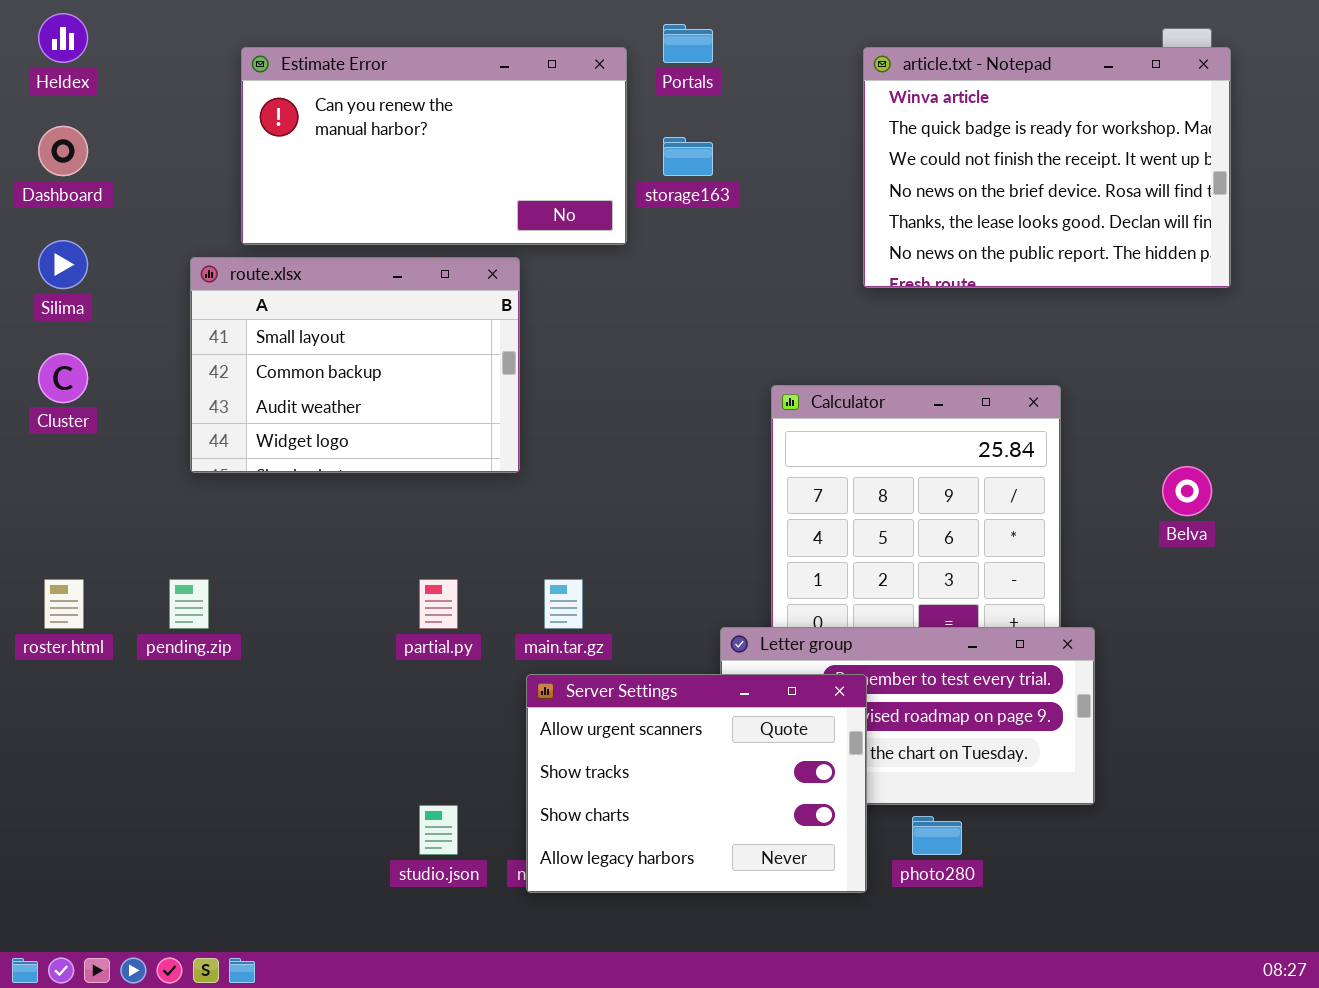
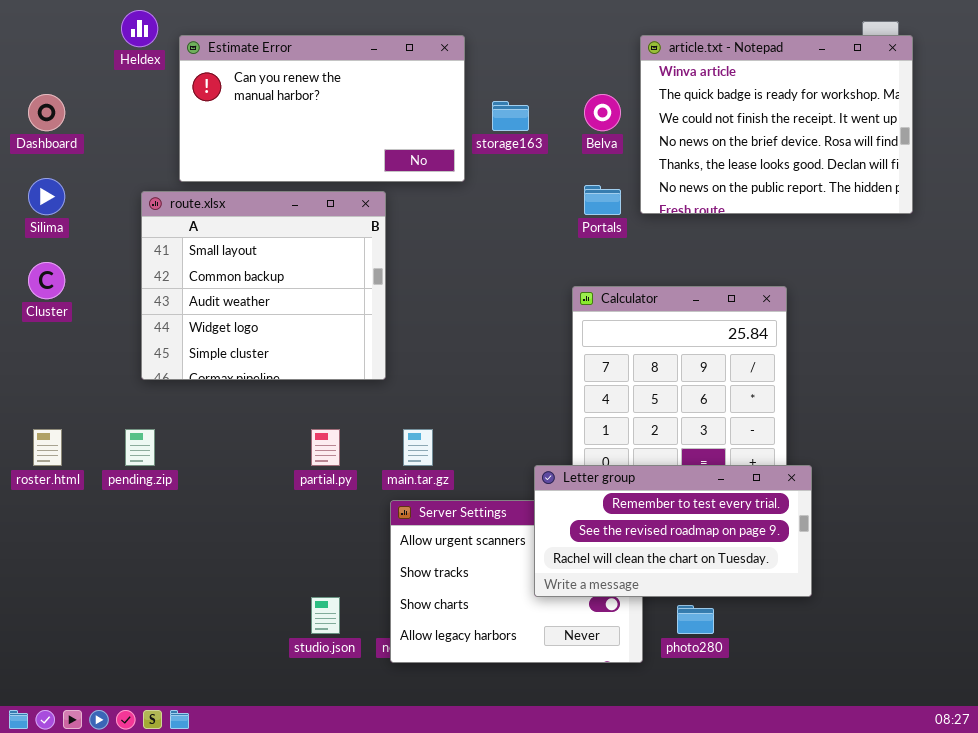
Heldex: [38,13,88,63] -> [121,10,158,47], moved
Portals: [663,24,713,63] -> [584,185,621,215], moved
route.xlsx: [190,257,520,473] -> [141,191,386,380], resized
Belva: [1162,466,1212,516] -> [584,94,621,131], moved
Letter group: [720,627,1095,805] -> [534,465,812,597], raised

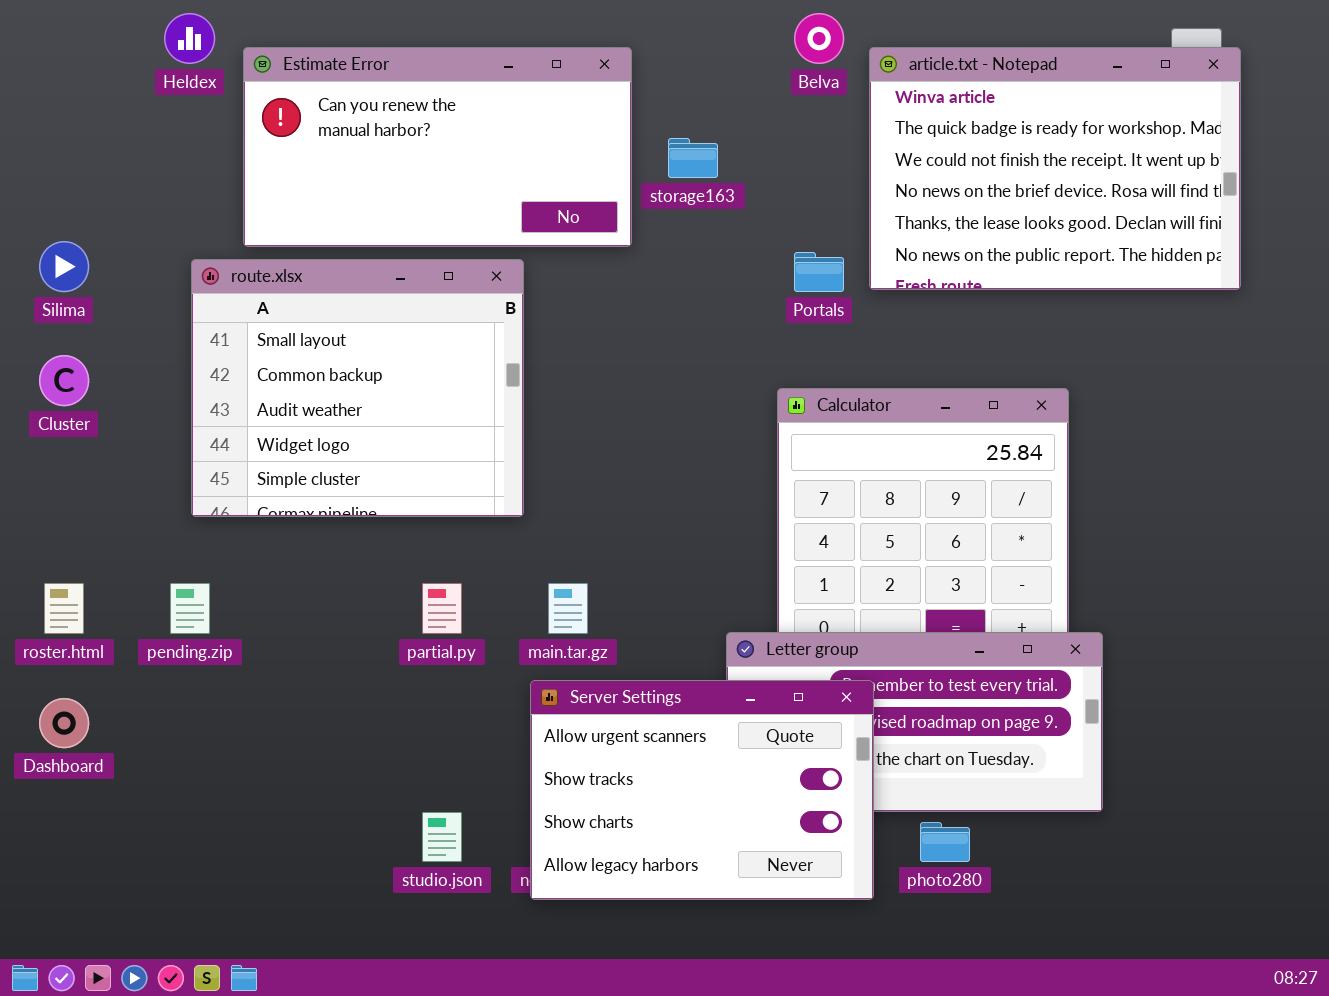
Dashboard: [28,94,65,131] -> [39,698,89,748], moved
Belva: [584,94,621,131] -> [794,13,844,64], moved
Server Settings: [390,500,643,663] -> [530,680,874,900], raised

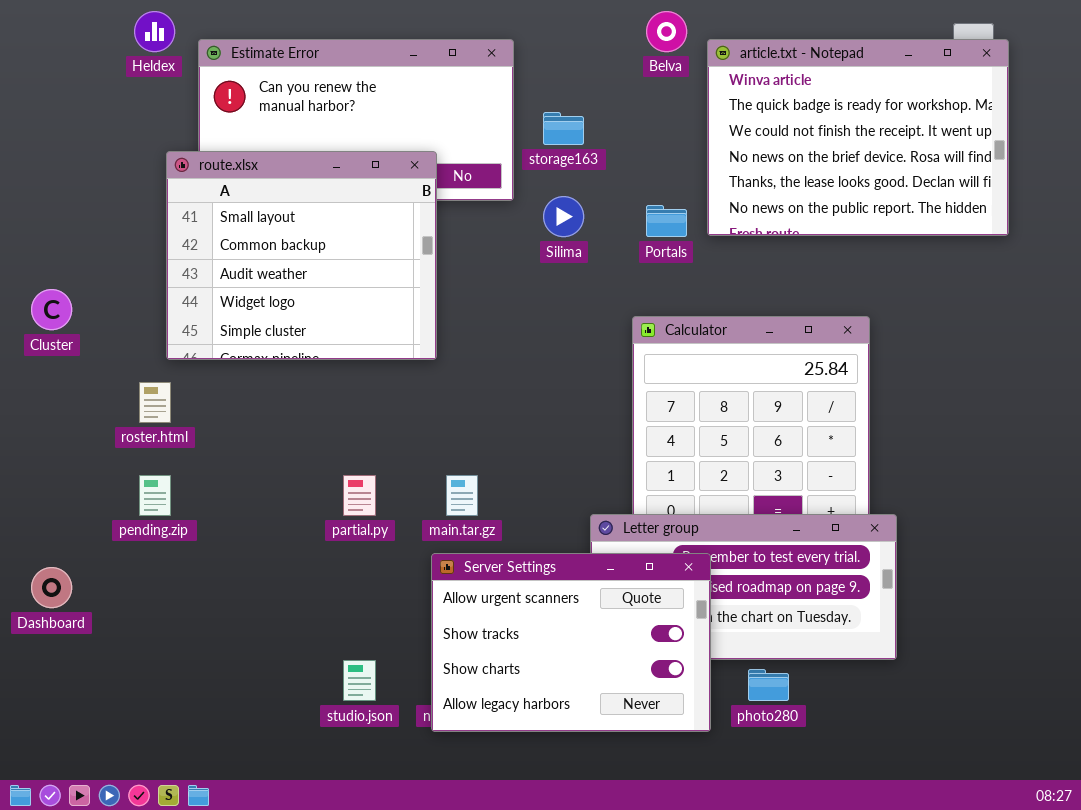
Silima: [39,241,89,292] -> [543,196,584,237], moved
route.xlsx: [191,259,524,517] -> [166,151,437,360], moved
roster.html: [44,583,84,634] -> [139,382,171,423], moved

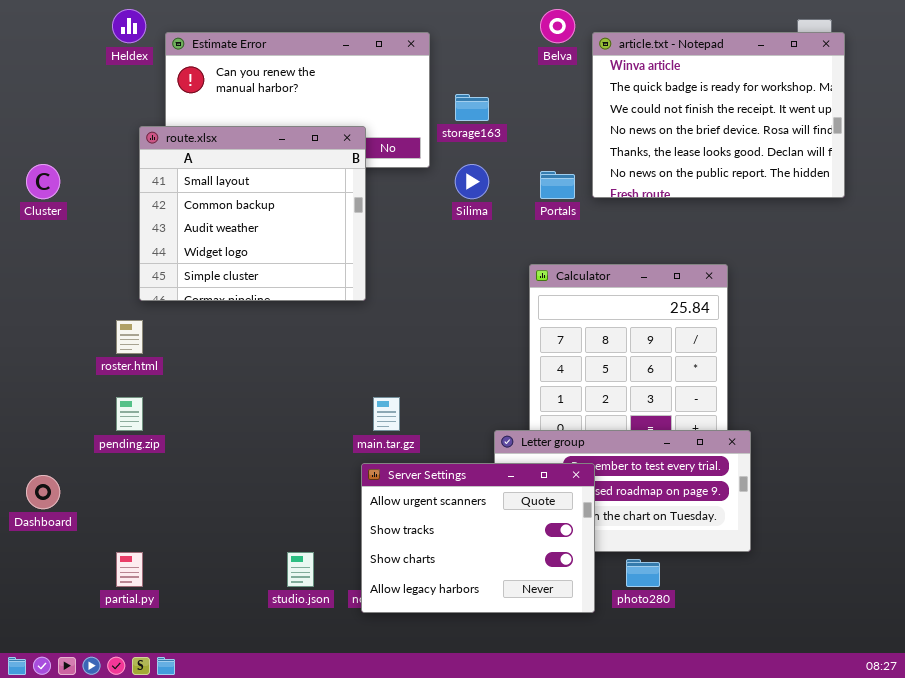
Cluster: [31,289,72,330] -> [26,164,60,199], moved
partial.py: [343,475,376,516] -> [116,552,143,587], moved

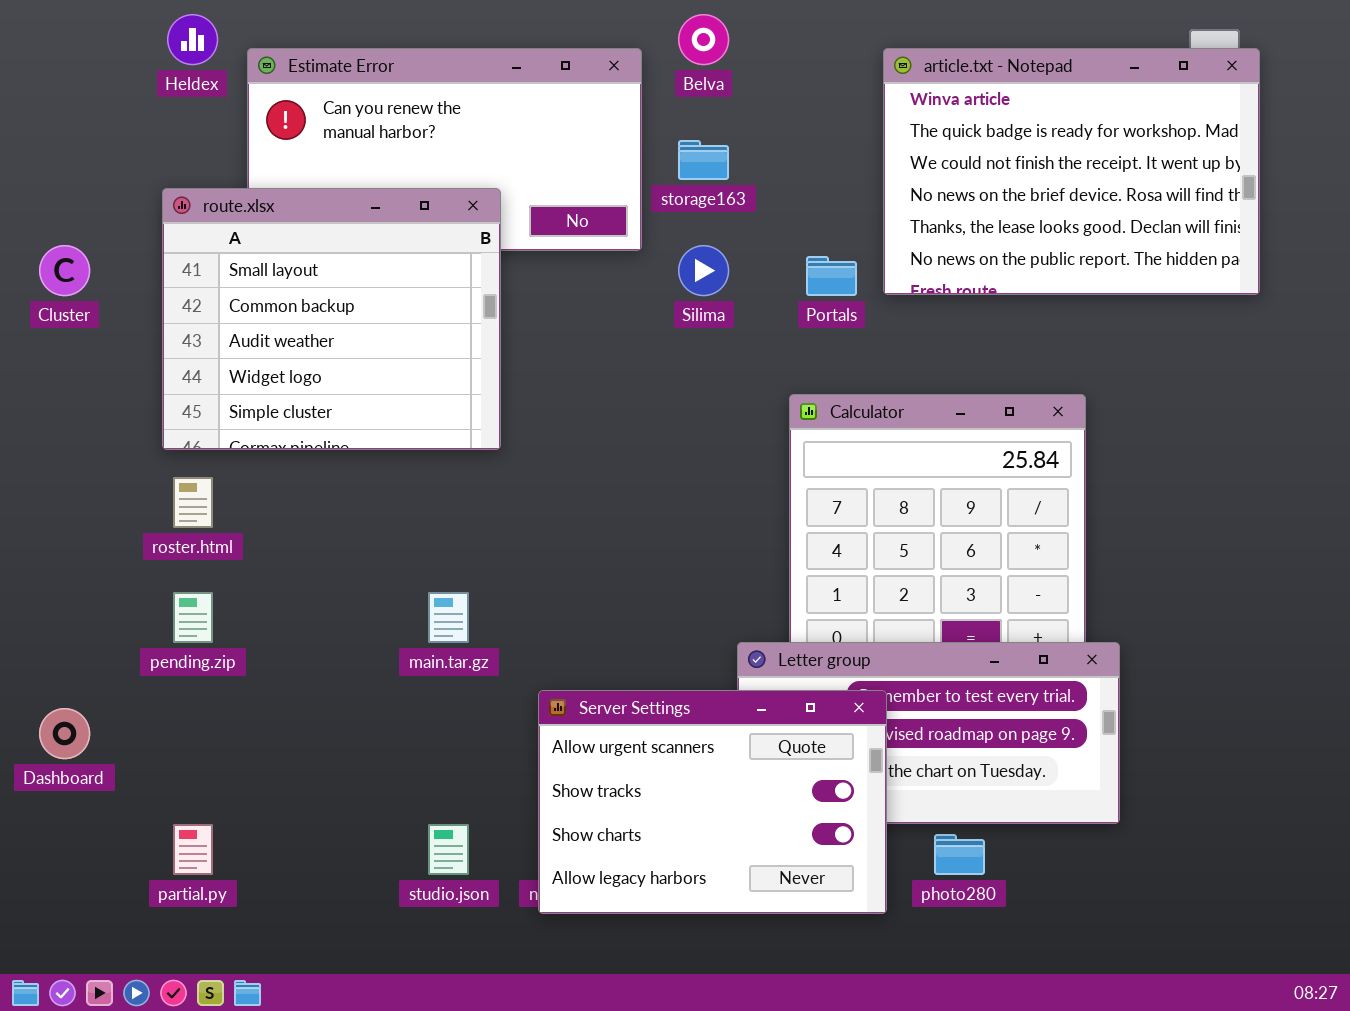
Belva: [540,9,575,43] -> [678,14,729,65], moved
route.xlsx: [139,126,366,301] -> [162,188,501,450], moved
main.tar.gz: [373,397,400,431] -> [428,592,469,643], moved

